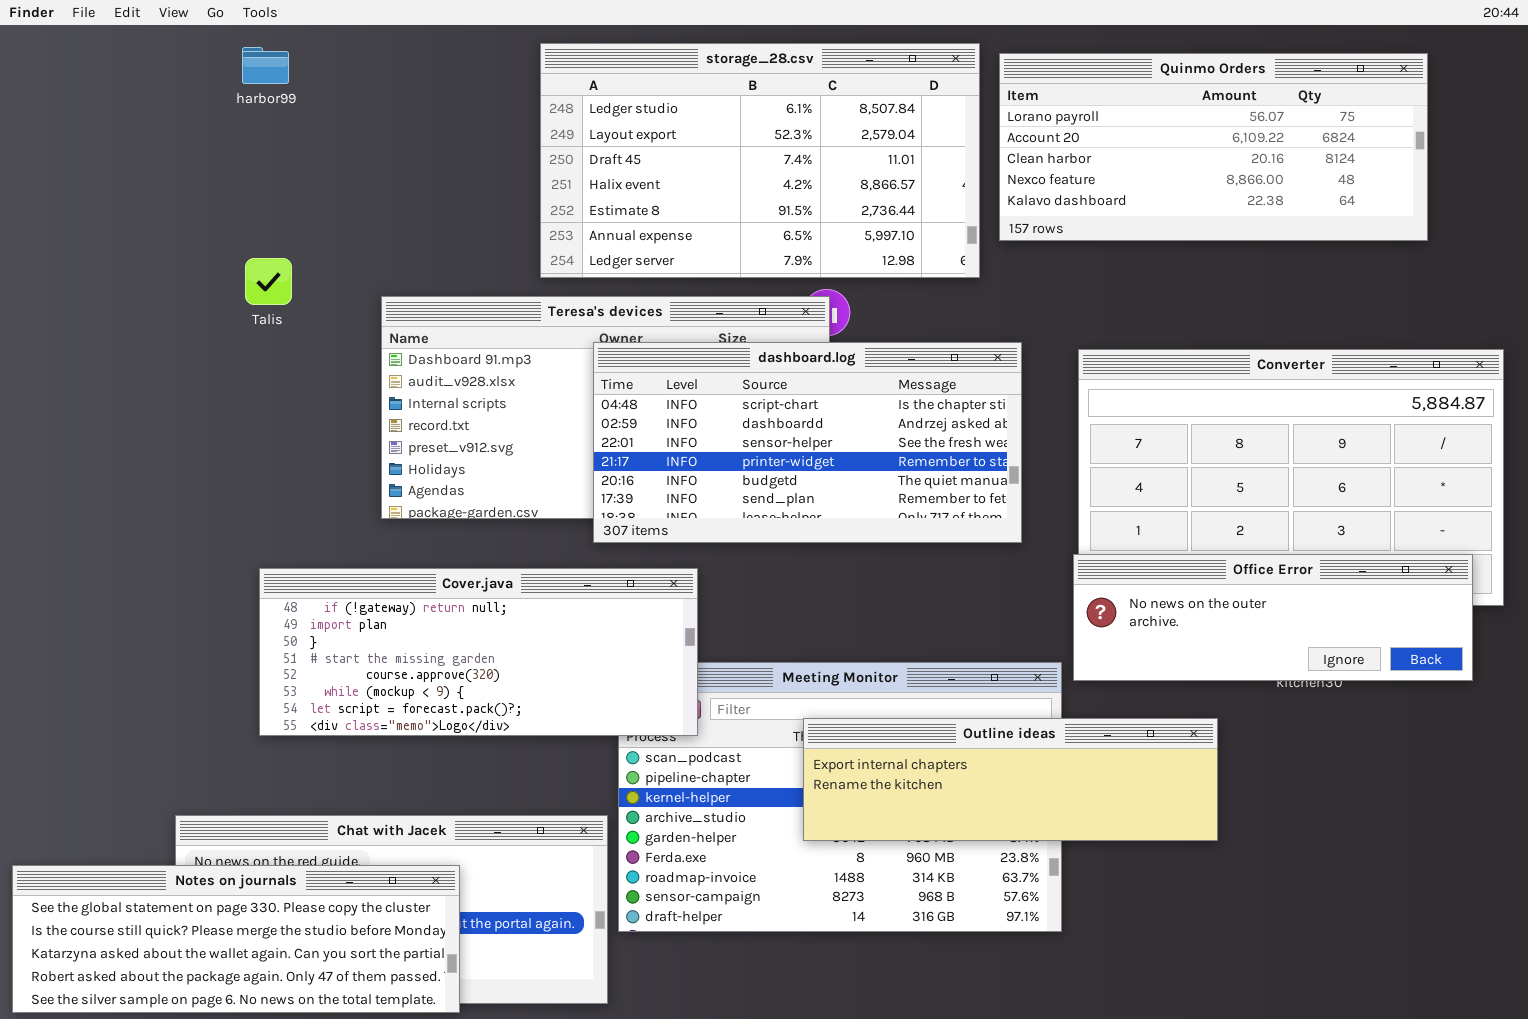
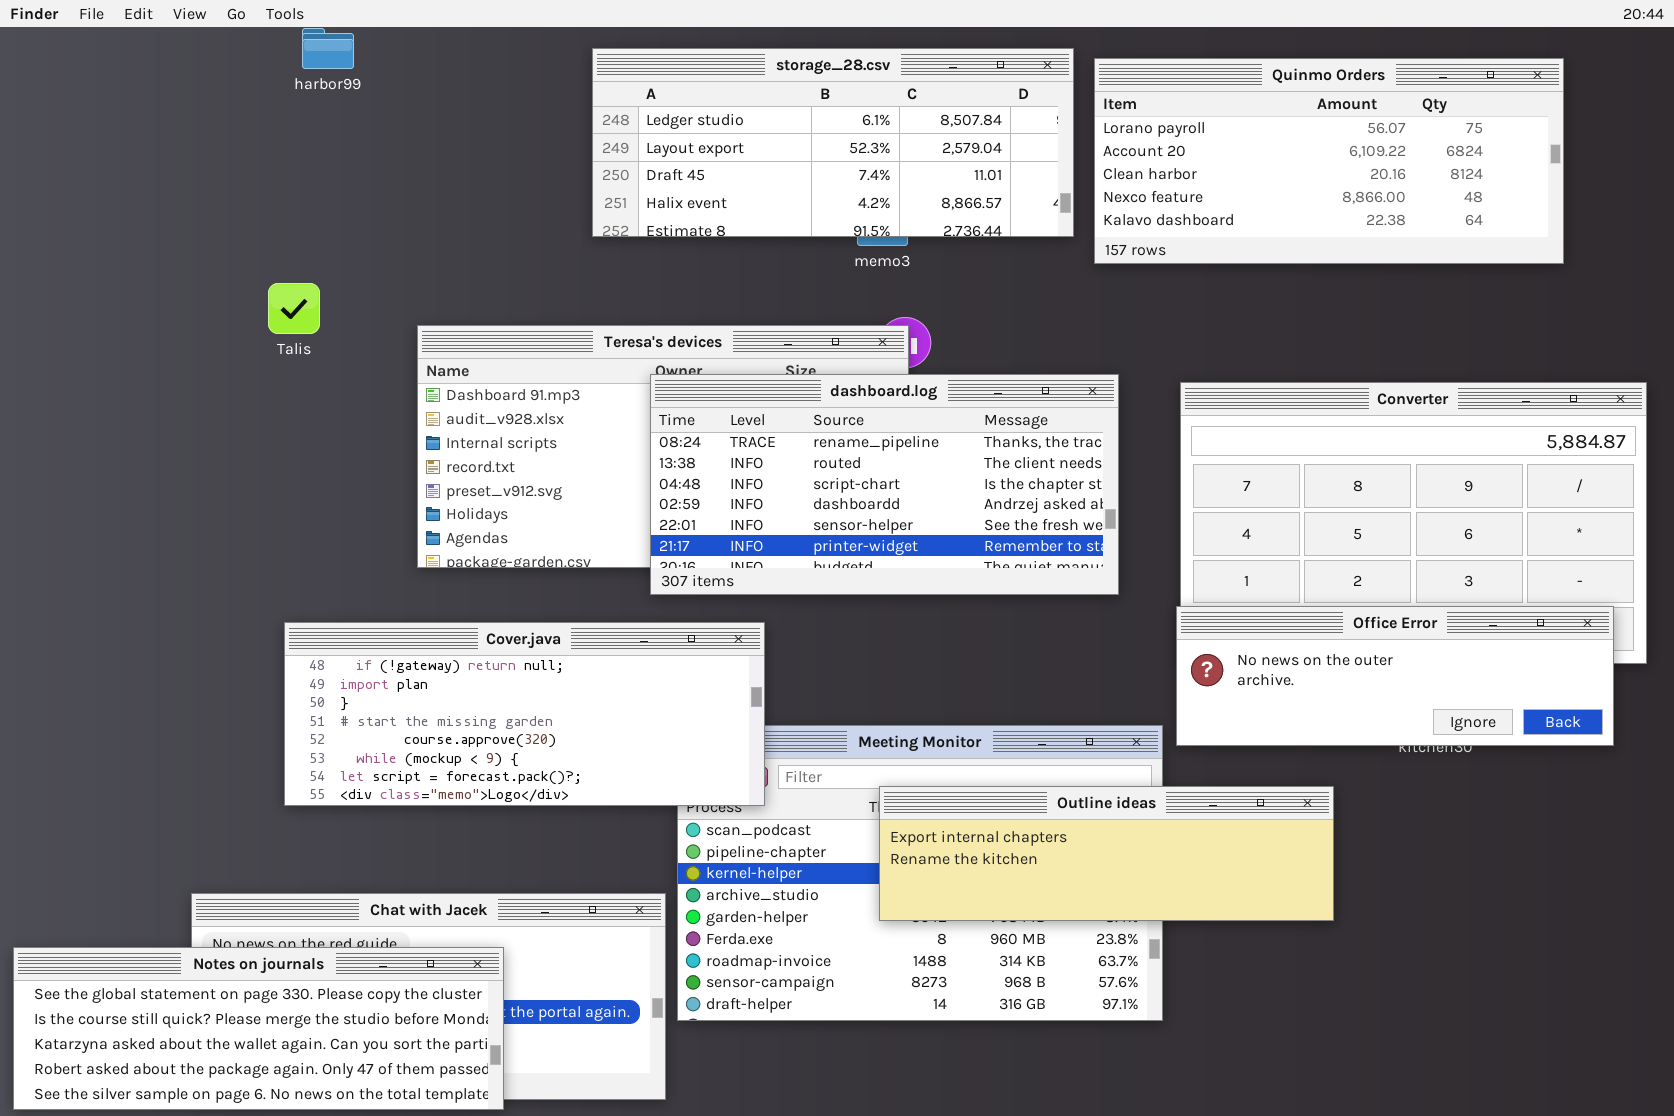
storage_28.csv: [540,43,980,278] -> [592,48,1074,237], resized
harbor99: [242,47,289,84] -> [302,28,354,69], moved
dashboard.log: [593,342,1022,543] -> [650,374,1119,595], scrolled up 2 rows

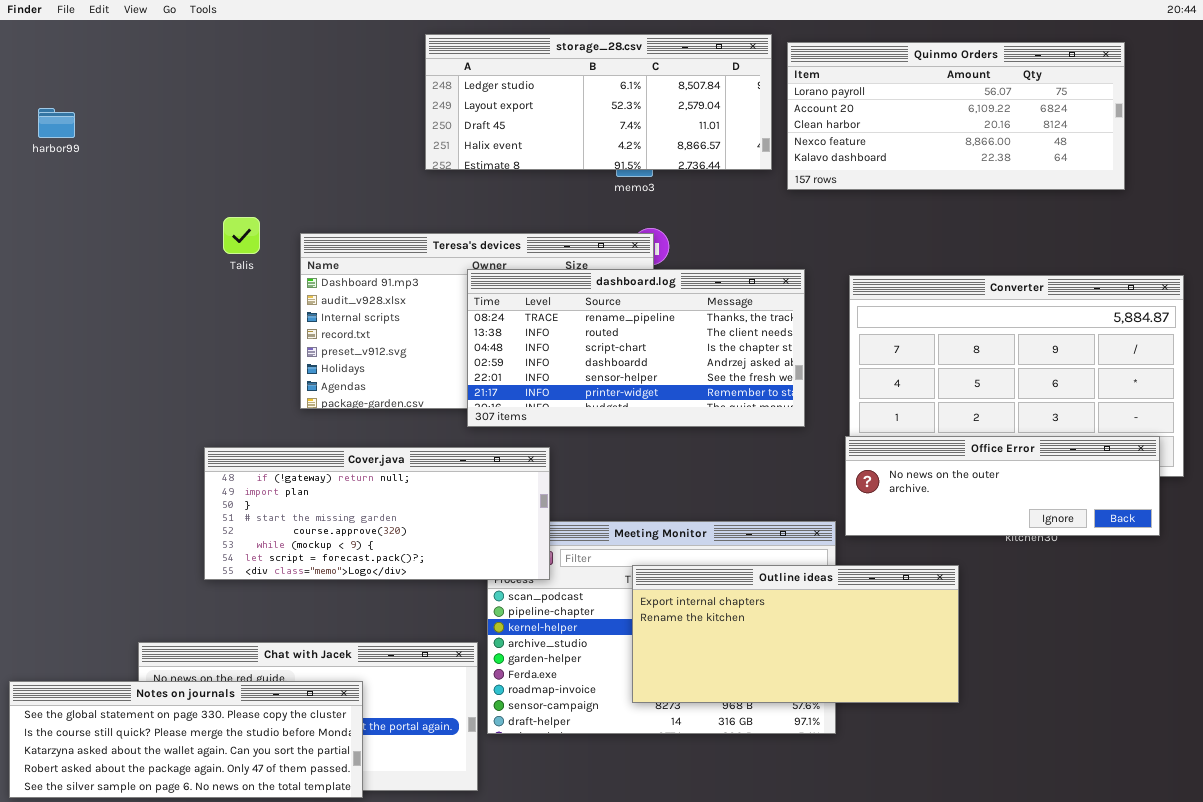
harbor99: [302,28,354,69] -> [38,108,75,138], moved
Talis: [268,283,320,334] -> [223,217,260,254], moved
Outline ideas: [879,786,1334,921] -> [632,565,959,703], resized

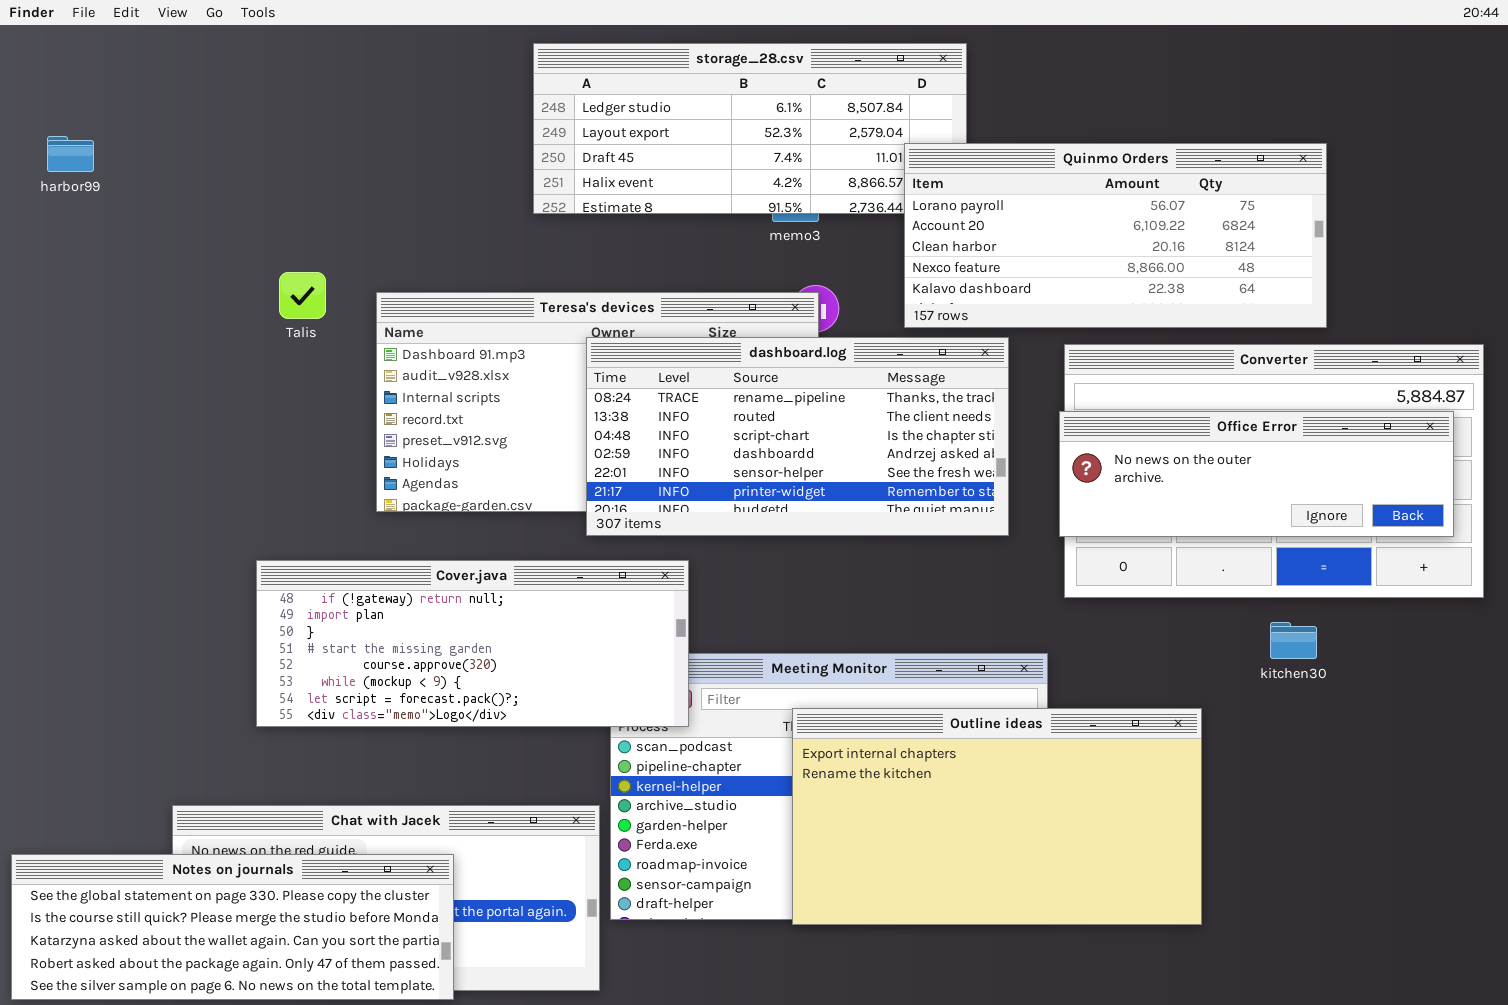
Quinmo Orders: [787,42,1125,190] -> [904,143,1327,328], moved
Office Error: [845,436,1160,536] -> [1059,411,1454,537], moved
Outline ideas: [632,565,959,703] -> [792,708,1202,925], resized

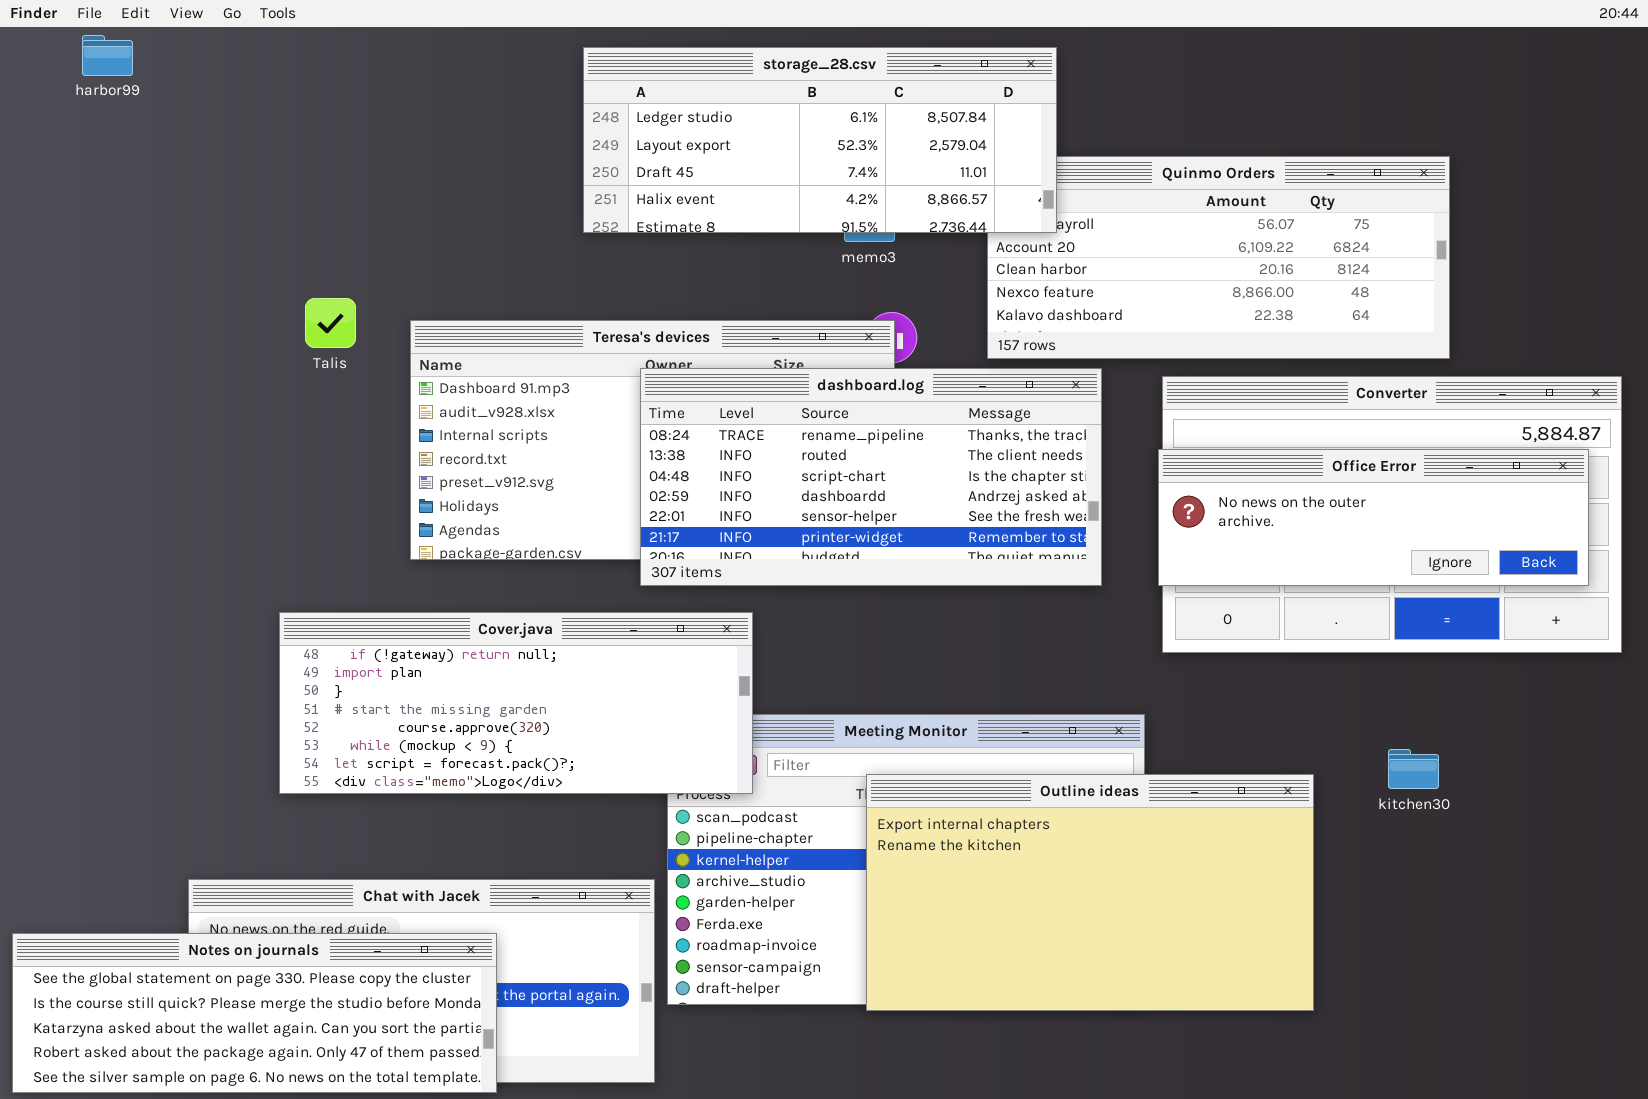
storage_28.csv: [533,43,967,214] -> [583,47,1057,233], raised
harbor99: [47,136,94,172] -> [82,35,133,76], moved
kitchen30: [1270,622,1317,659] -> [1388,749,1439,789], moved

